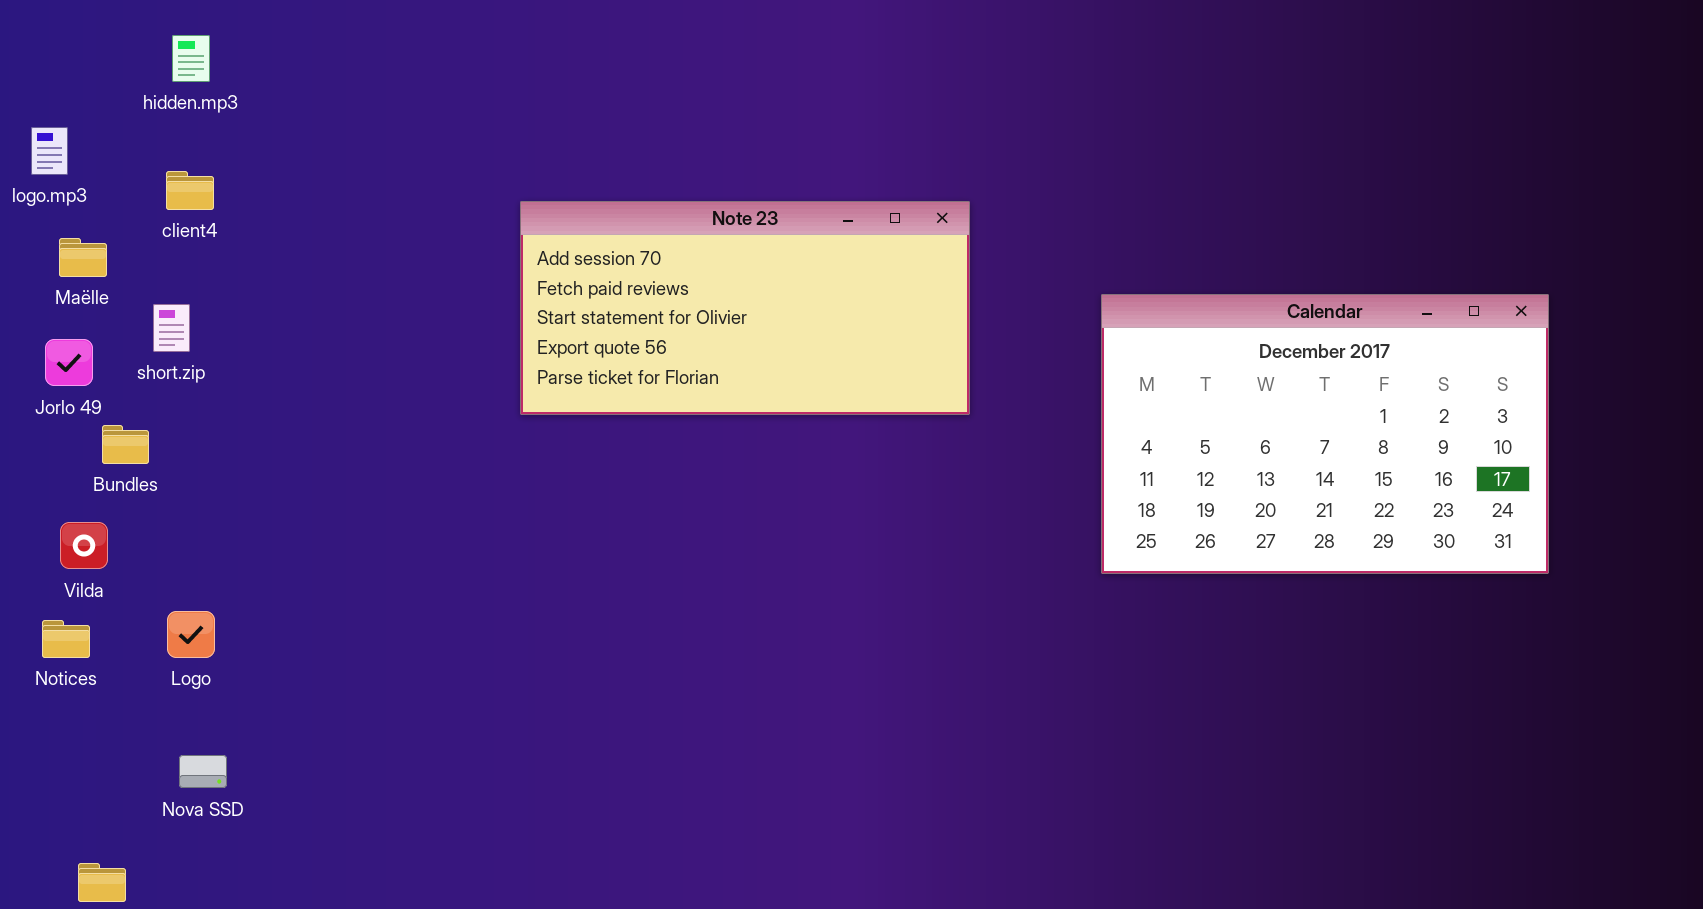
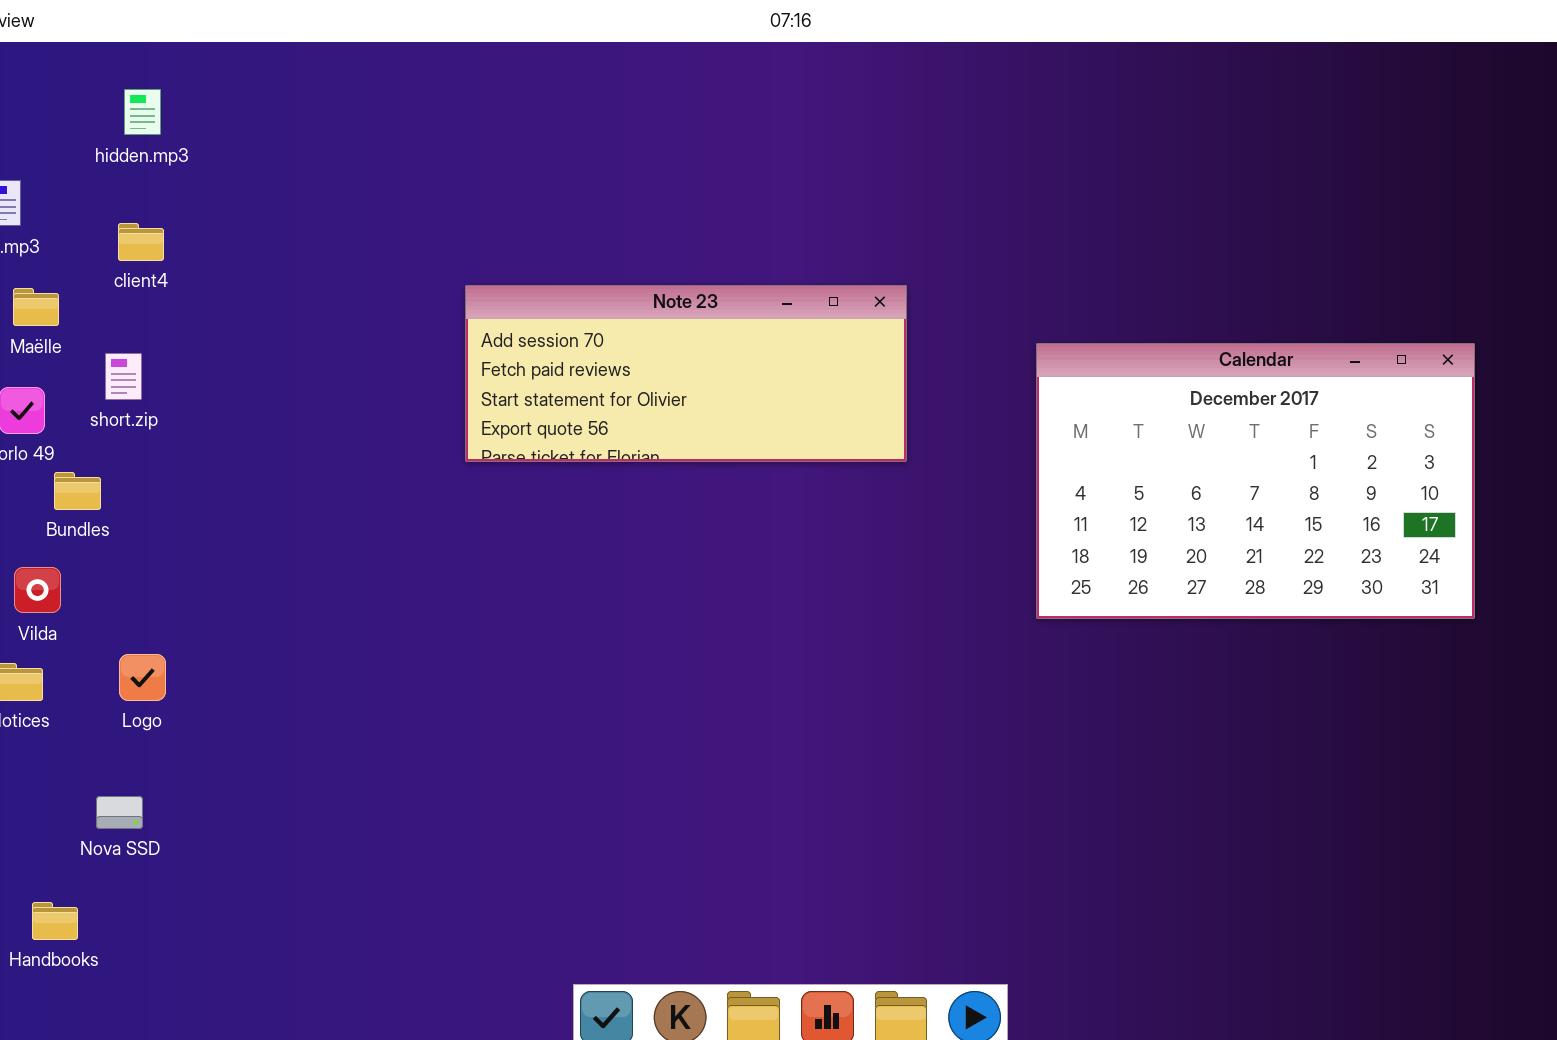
Note 23: [520,201,970,415] -> [465,285,907,462], resized
Nova SSD: [179,755,227,788] -> [96,796,143,829], moved

